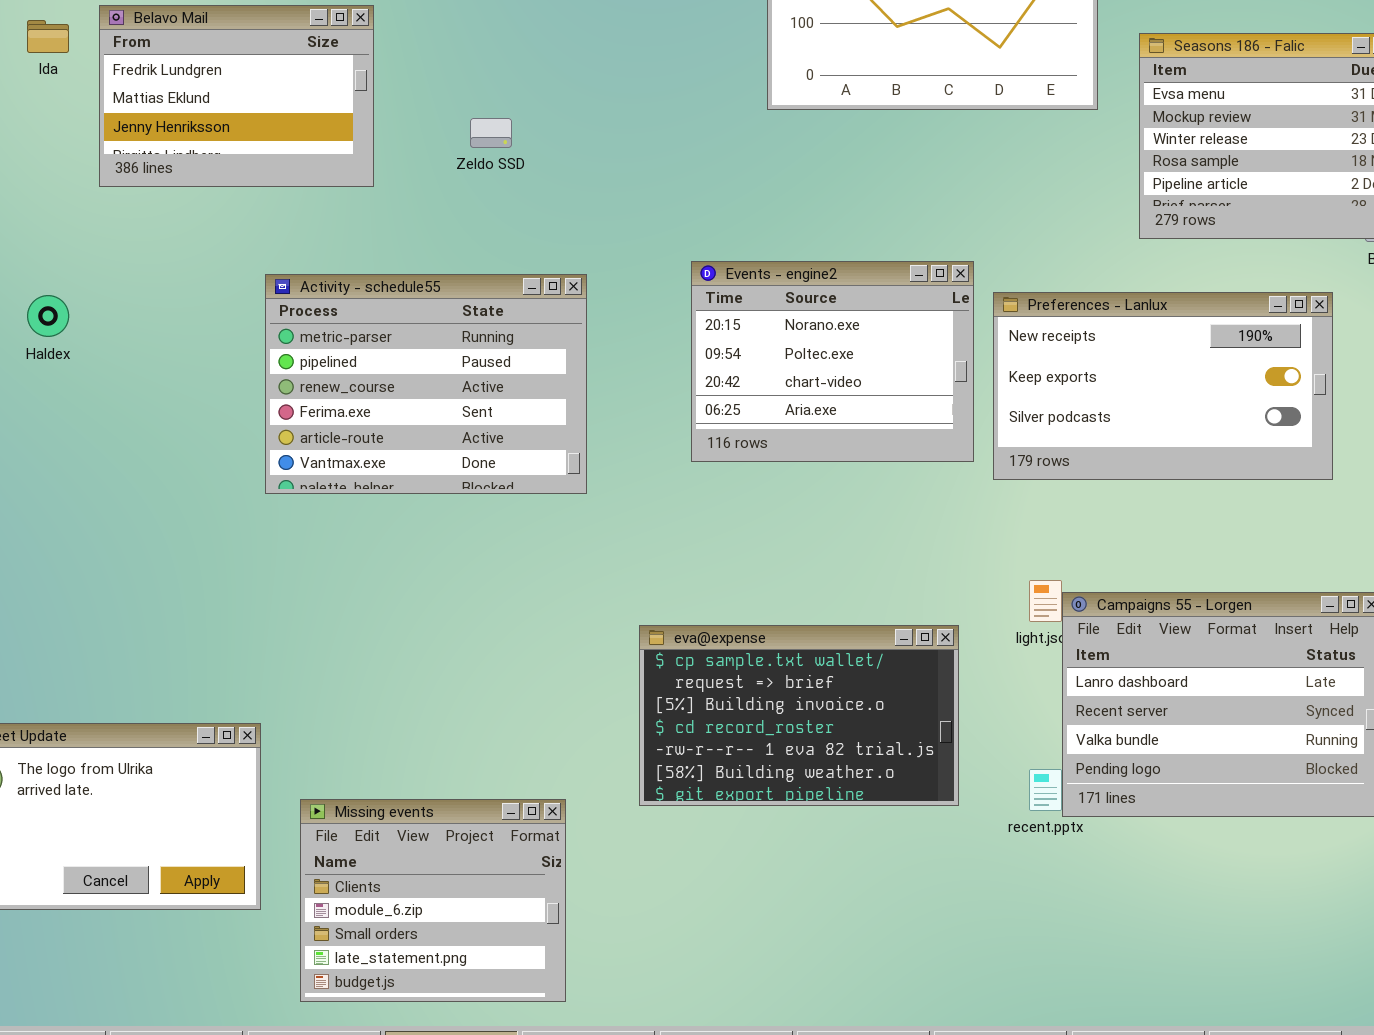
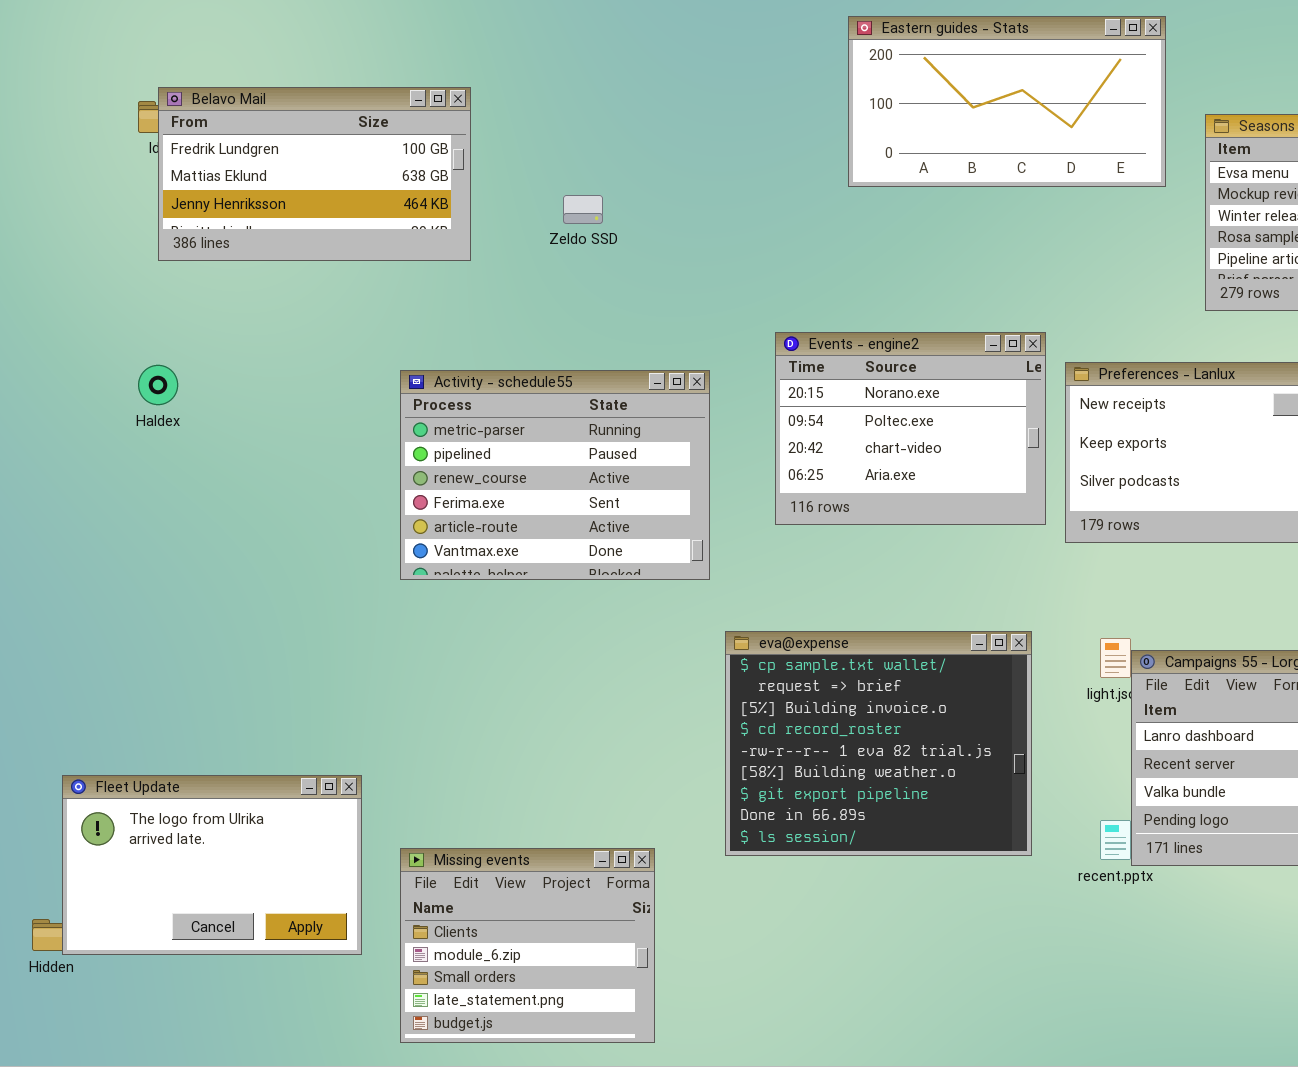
Belavo Mail: [99,5,374,187] -> [158,87,471,261], resized
Activity - schedule55: [265,274,587,494] -> [400,370,710,580], moved
eva@expense: [639,625,959,806] -> [725,631,1032,856], resized

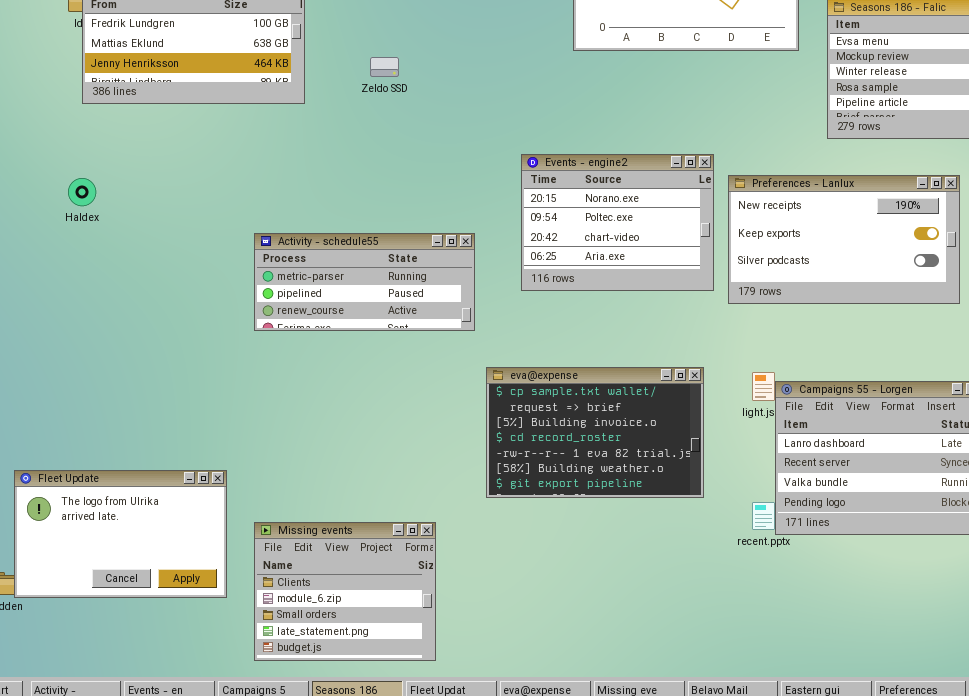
Activity - schedule55: [400,370,710,580] -> [254,233,475,331], resized
eva@expense: [725,631,1032,856] -> [486,367,704,498], resized

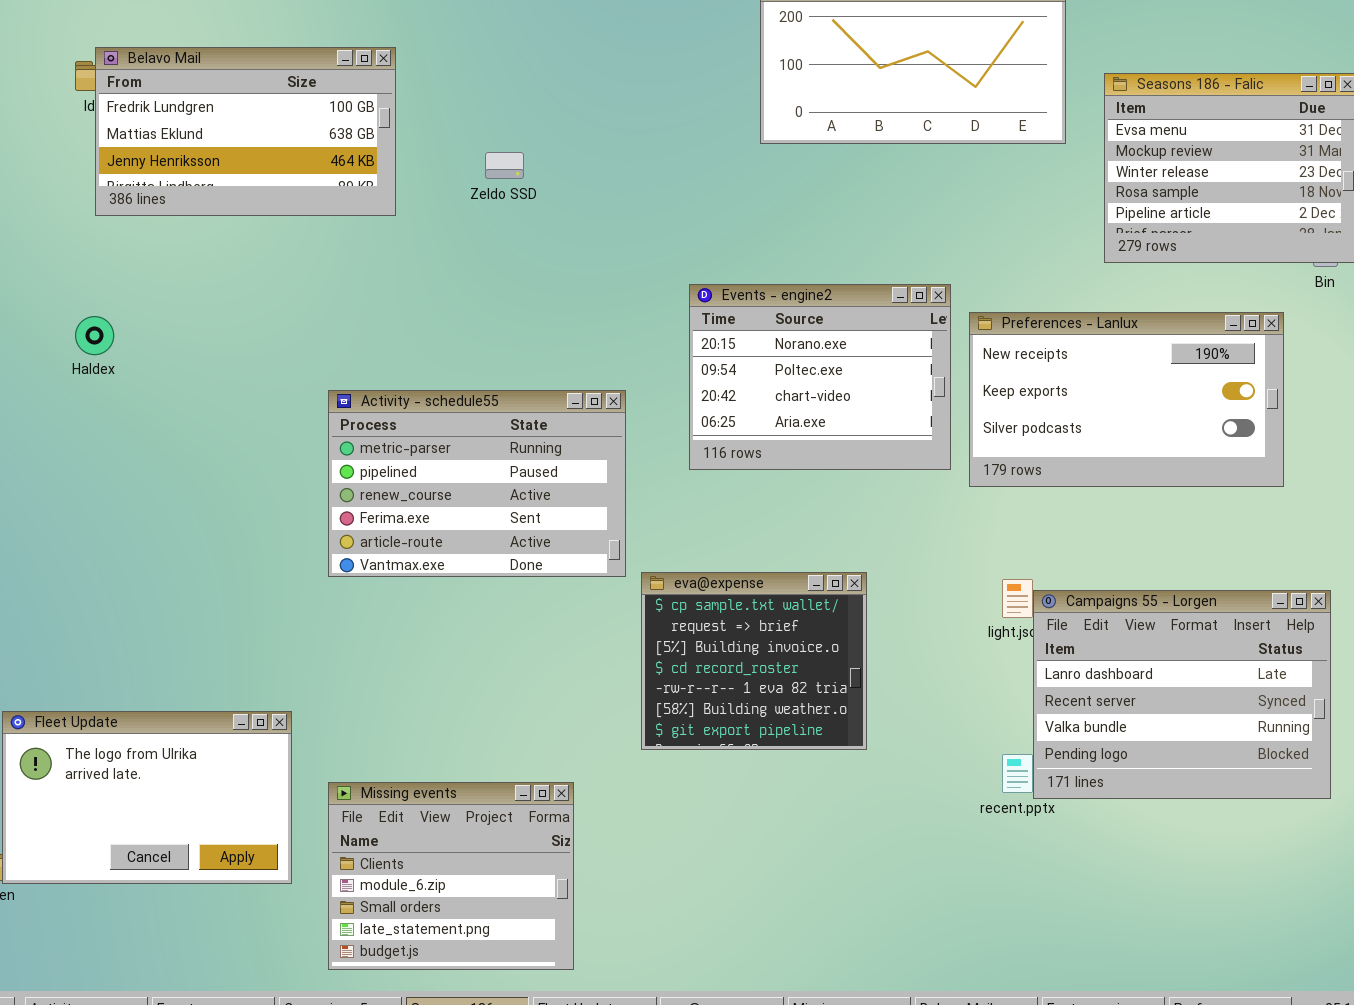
Activity - schedule55: [254,233,475,331] -> [328,390,626,577], resized
eva@expense: [486,367,704,498] -> [641,572,867,750], resized

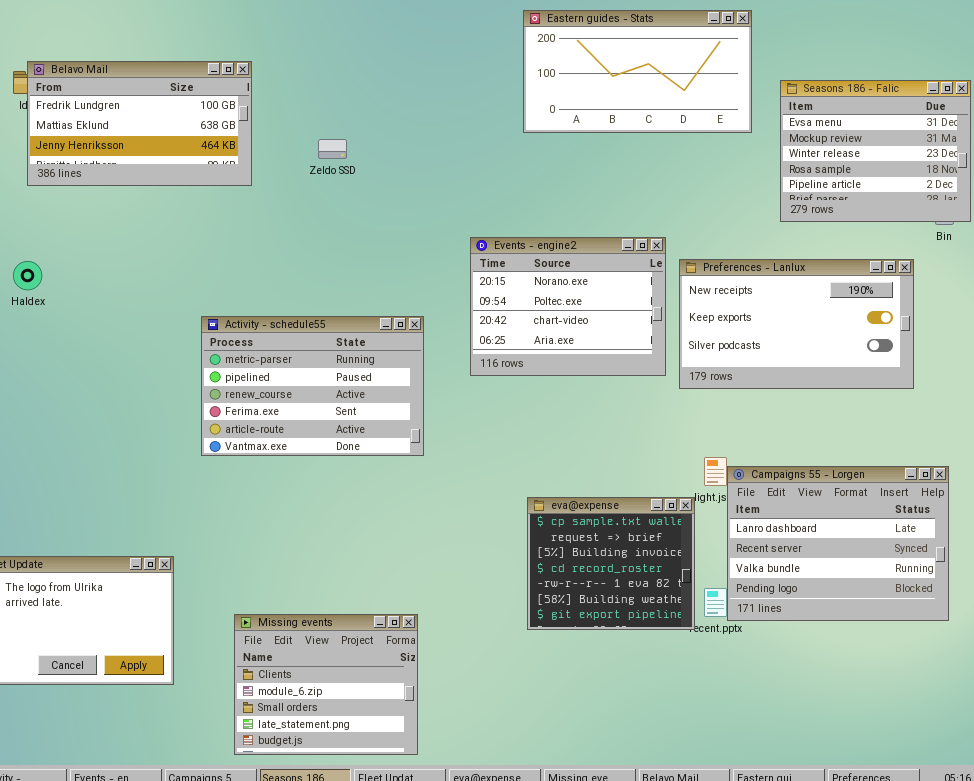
eva@expense: [641,572,867,750] -> [527,497,695,630], moved
Missing events: [328,782,574,970] -> [234,614,418,755], moved

